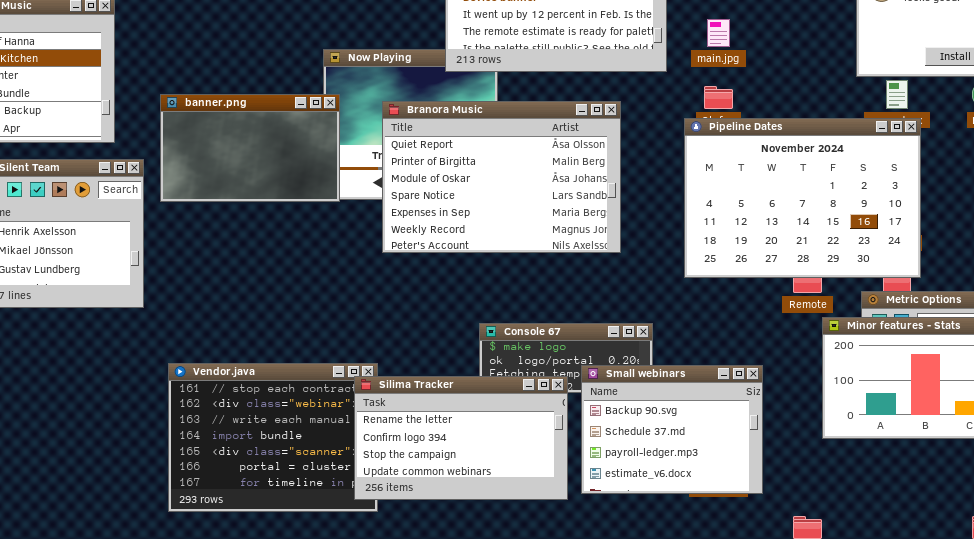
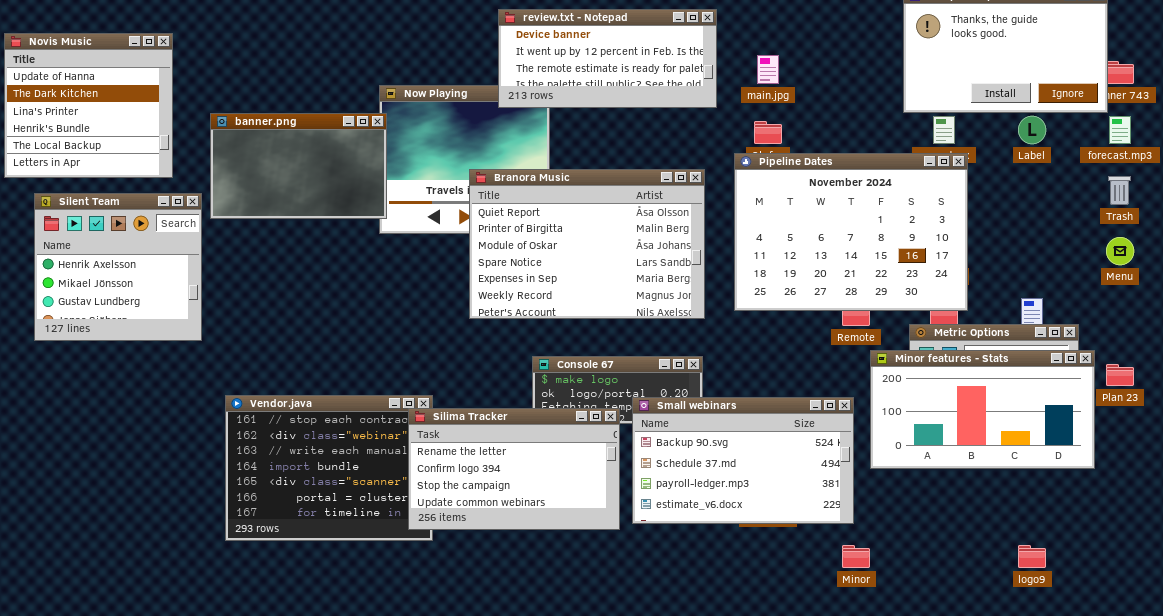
banner.png: [160,94,340,202] -> [210,113,387,219], moved
Branora Music: [382,101,621,253] -> [469,169,705,319], moved
Small webinars: [581,365,763,494] -> [632,397,854,524], resized

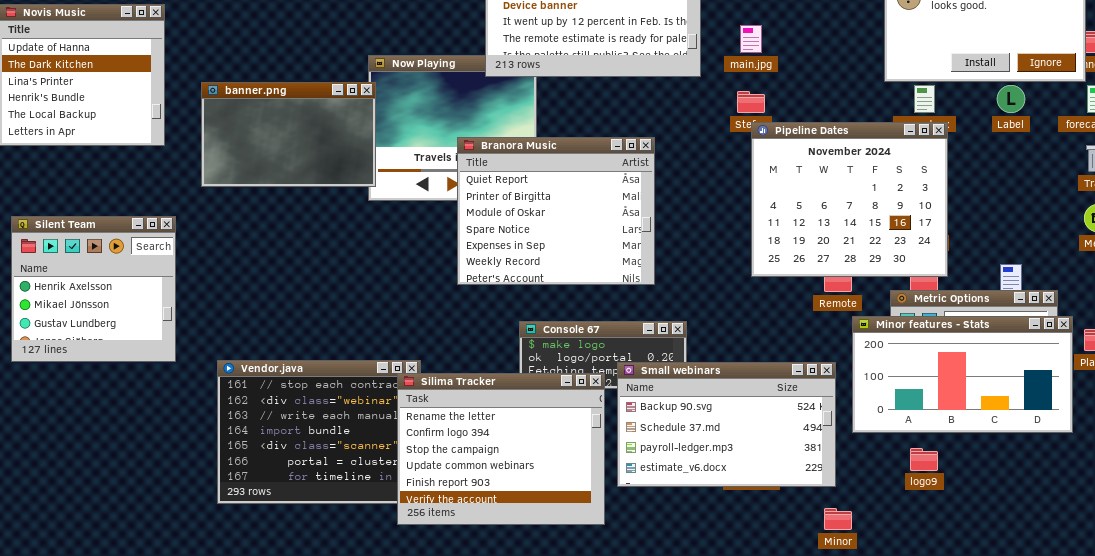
Pipeline Dates: [734,153,968,311] -> [751,122,948,277], resized
Branora Music: [469,169,705,319] -> [457,137,655,285], resized
Silent Team: [34,193,202,341] -> [11,216,176,362], moved
Silima Tracker: [408,408,620,530] -> [397,373,605,525], resized
logo9: [1018,545,1046,568] -> [910,448,938,471], moved

